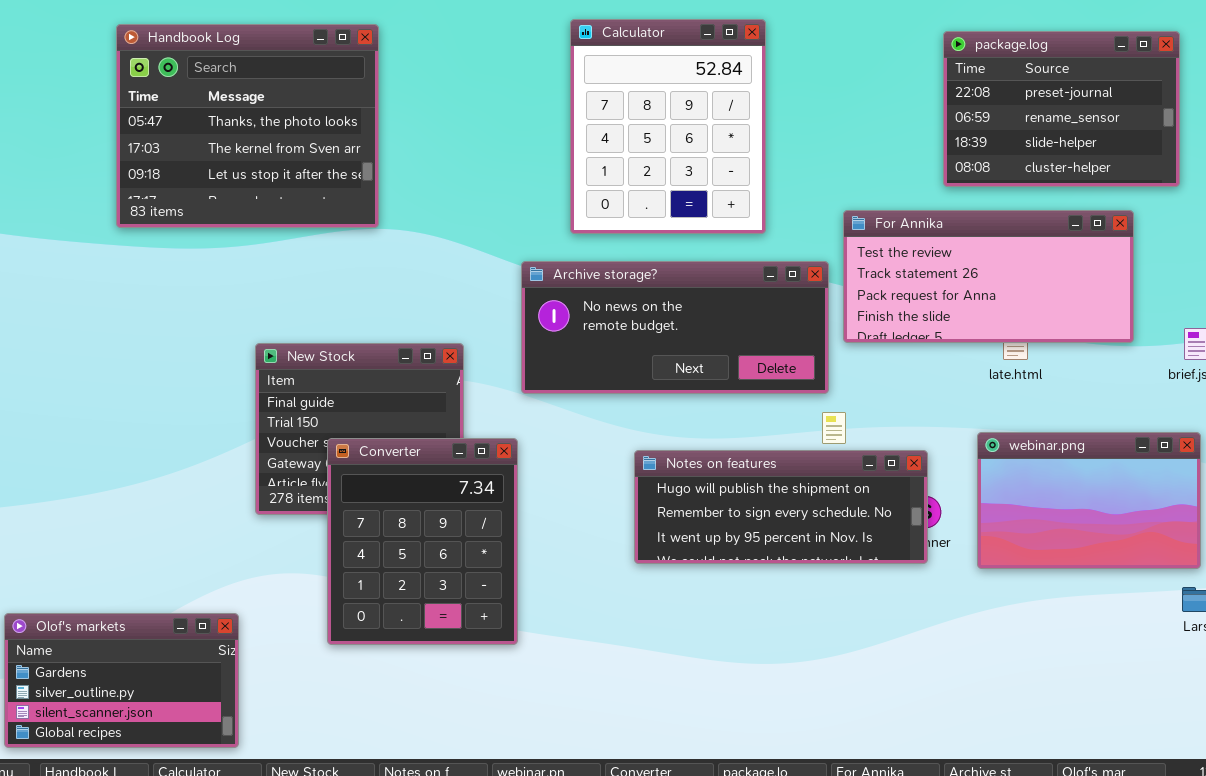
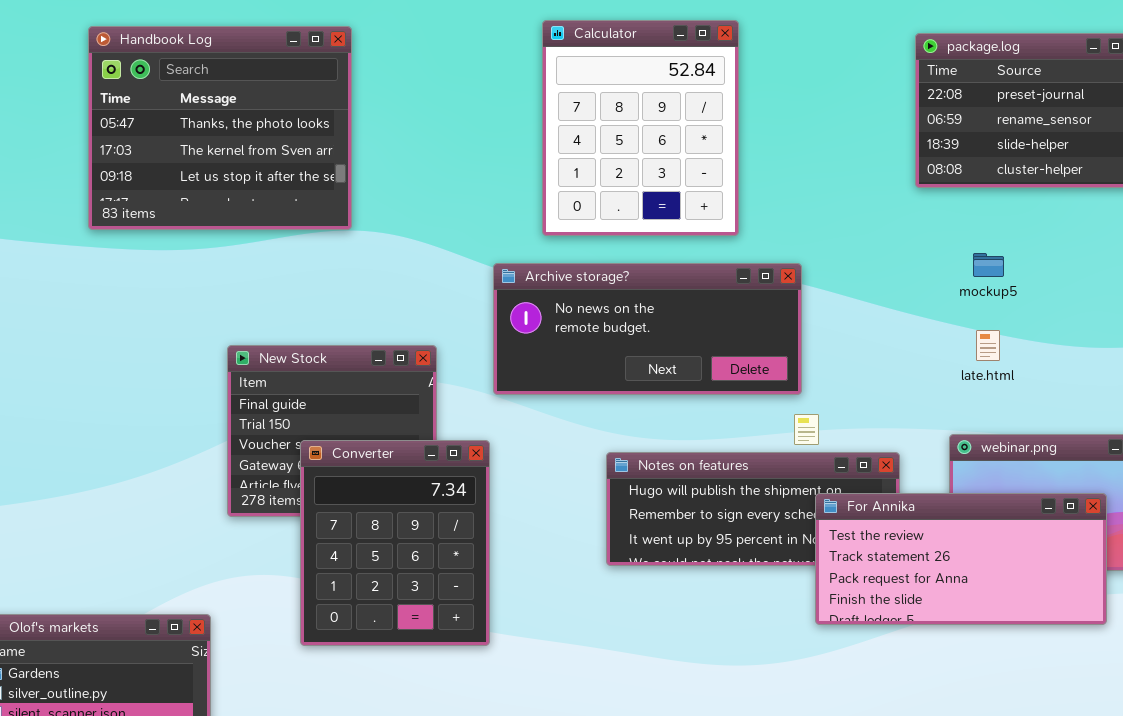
For Annika: [843,210,1134,343] -> [815,493,1107,625], moved

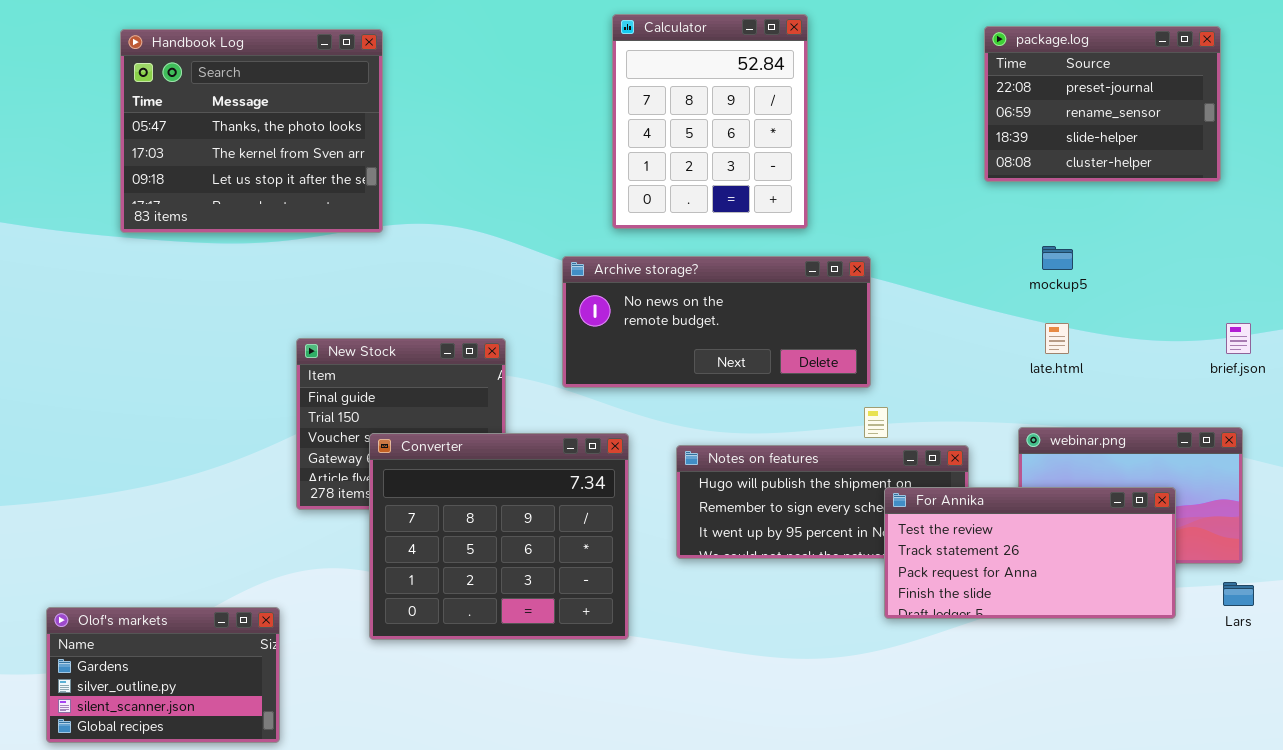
Handbook Log: [88,26,352,230] -> [120,29,383,233], moved
Converter: [300,440,490,646] -> [369,433,629,640], resized

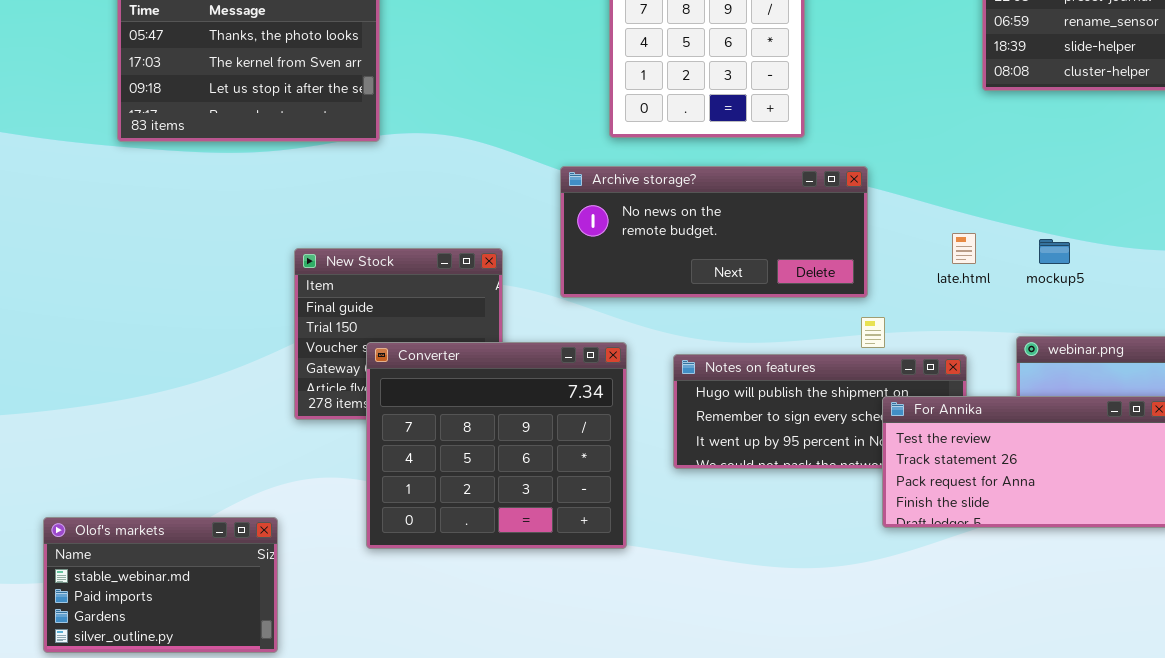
mockup5: [1042,246,1073,270] -> [1039,239,1070,264], moved
late.html: [1045,323,1069,354] -> [952,233,976,264], moved
Olof's markets: [46,607,280,743] -> [43,517,278,653], scrolled up 2 rows

